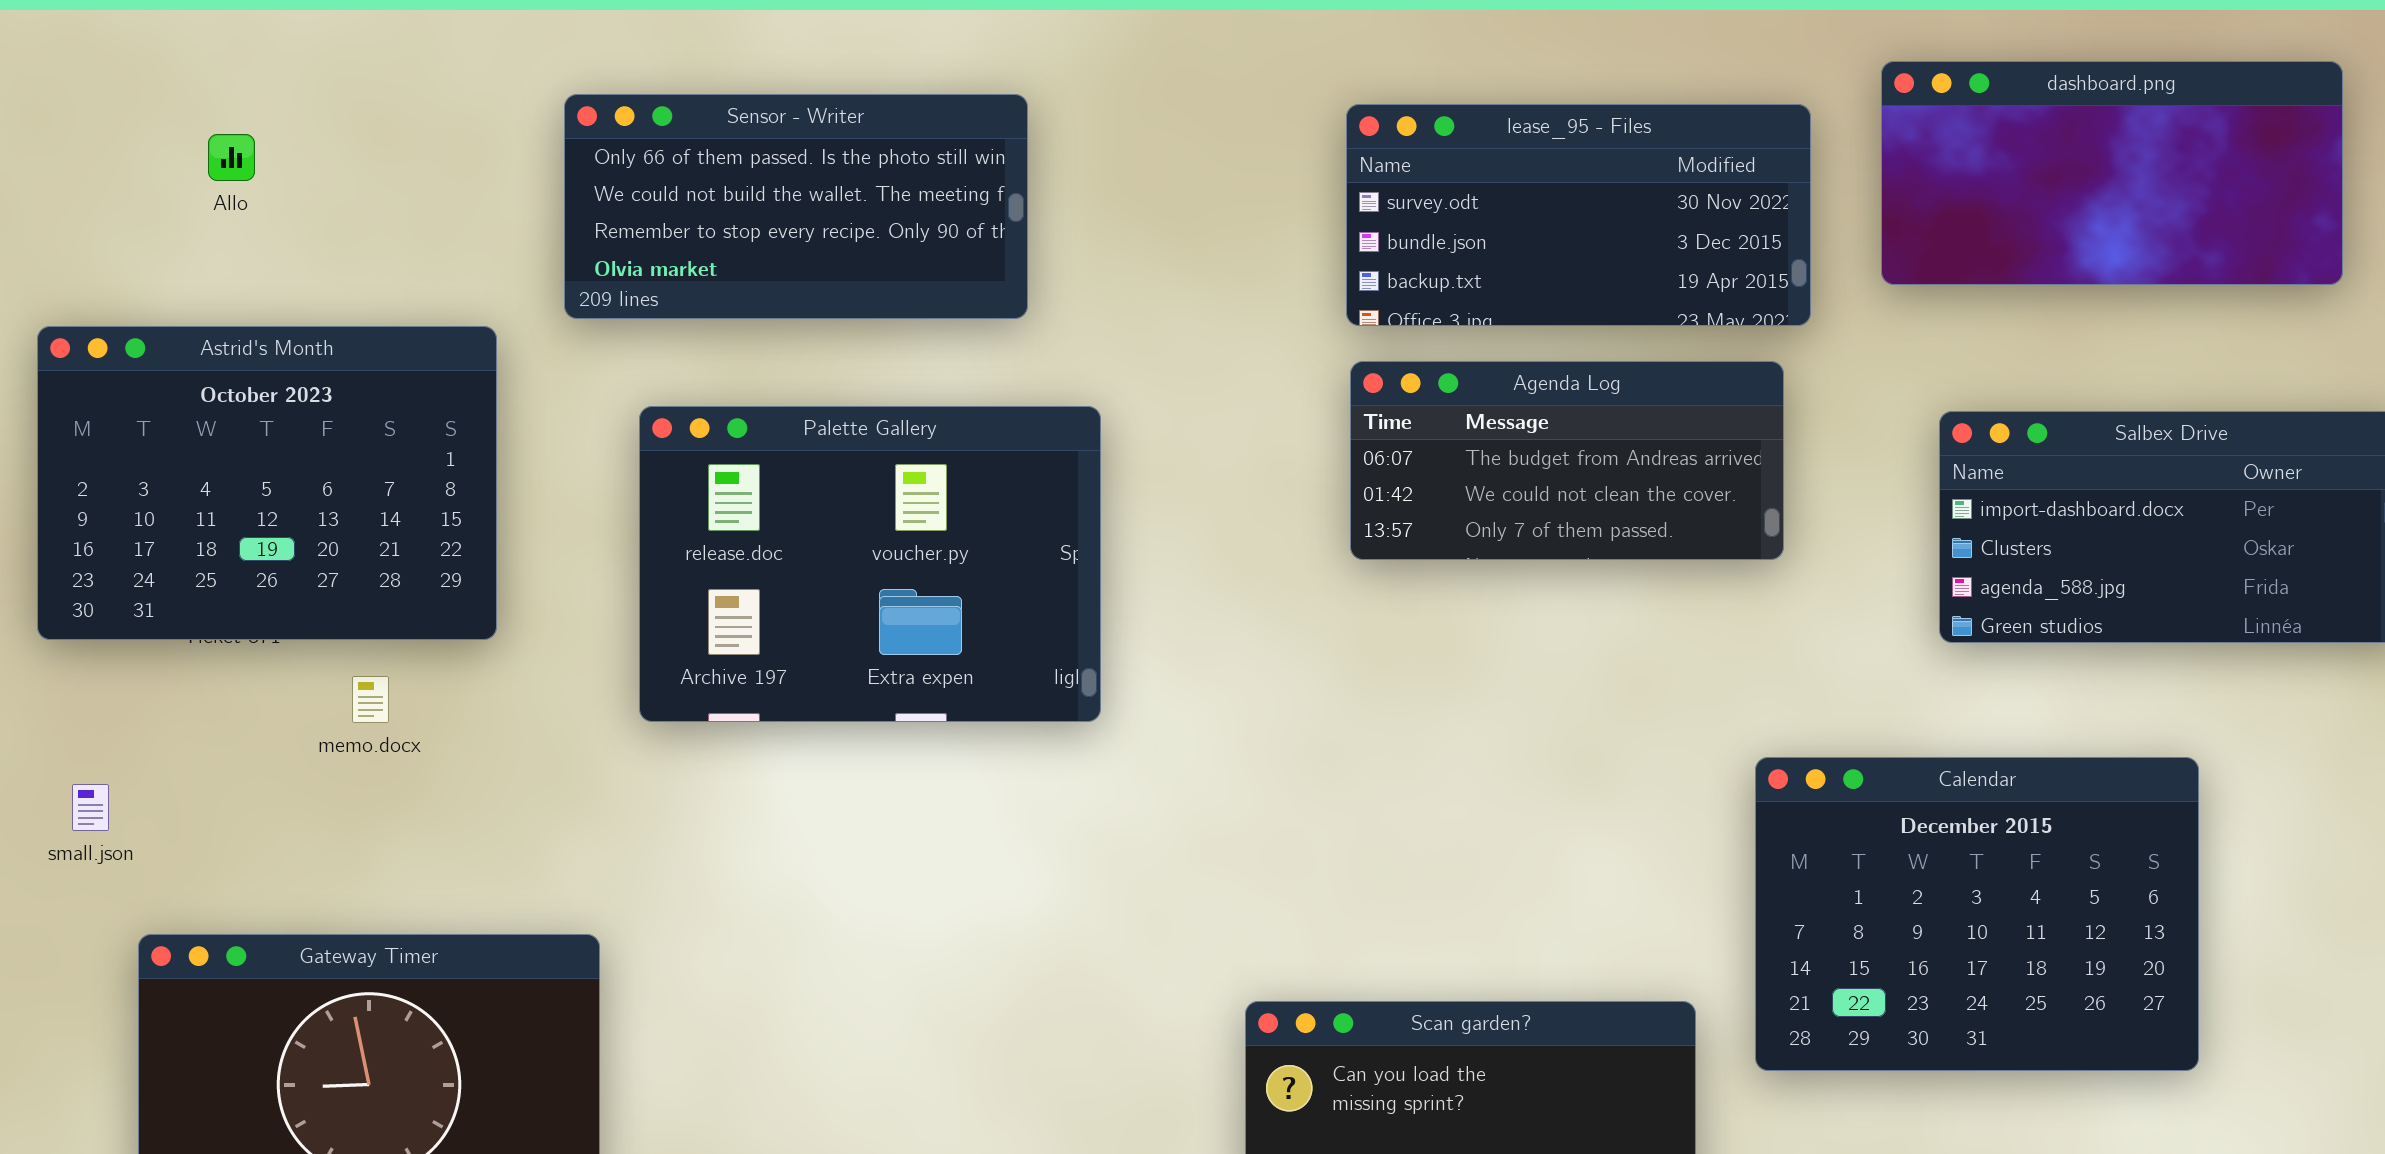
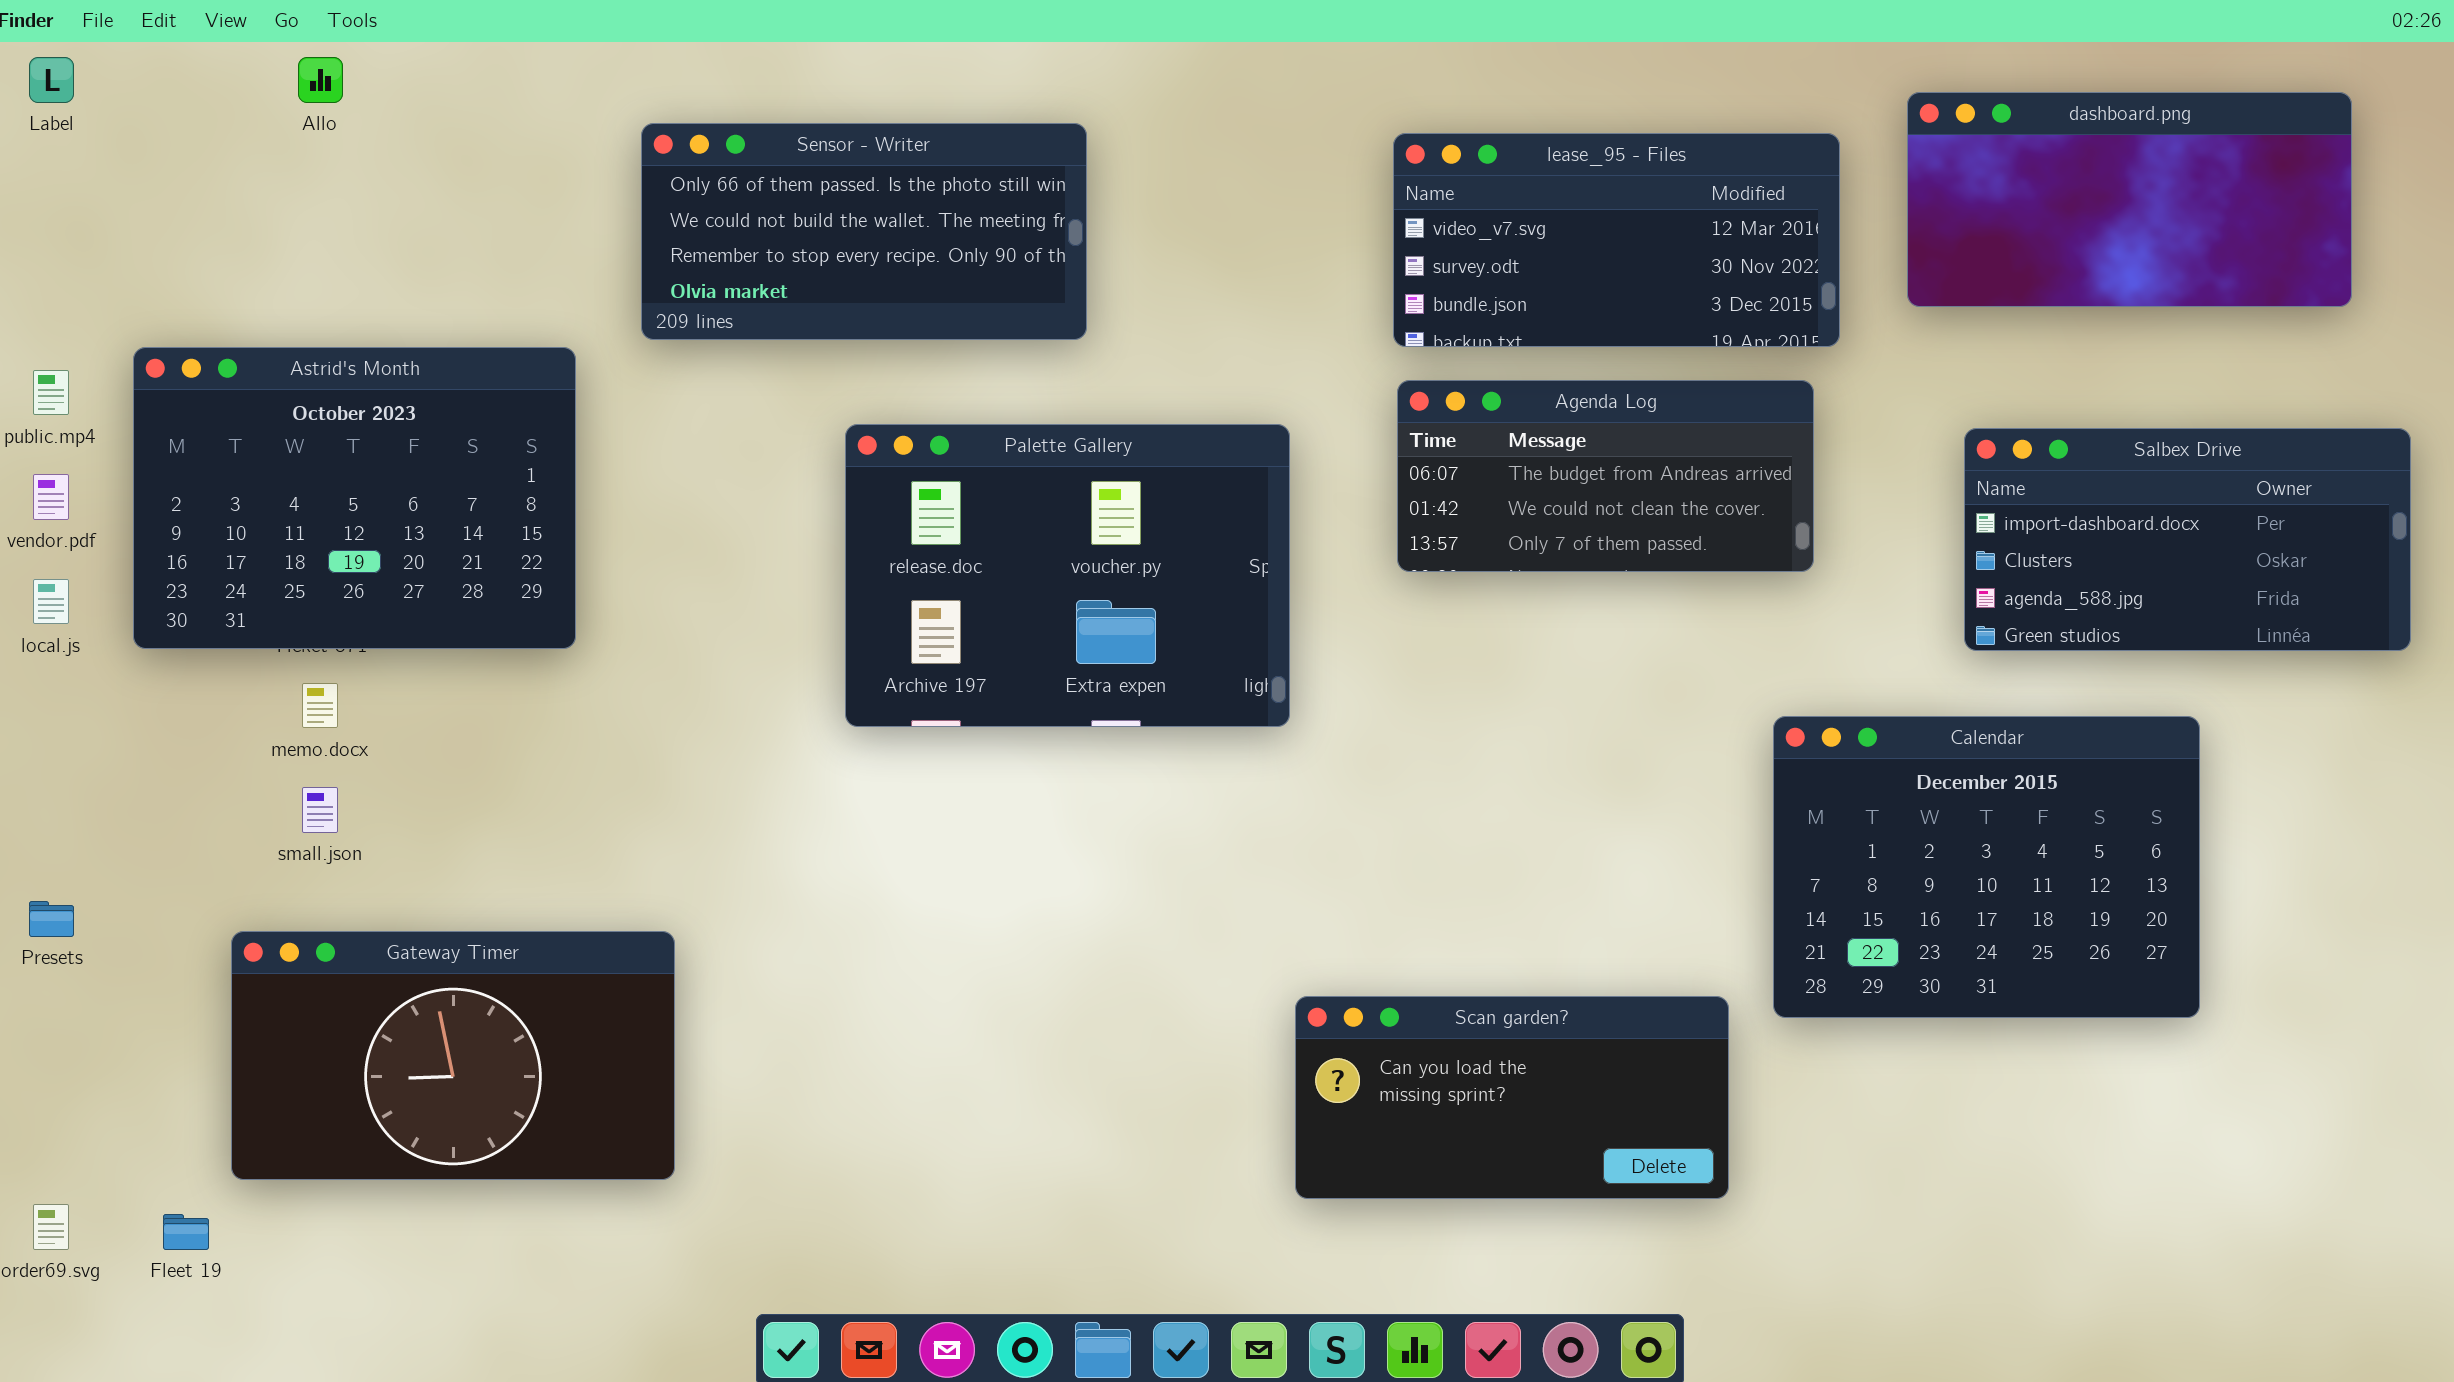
lease_95 - Files: [1346,104,1811,326] -> [1393,133,1840,347], scrolled up 1 row
Allo: [208,134,255,181] -> [298,57,343,103], moved
Palette Gallery: [639,406,1101,722] -> [845,424,1290,727], moved
memo.docx: [352,676,389,723] -> [302,683,338,728], moved
Calendar: [1755,757,2199,1071] -> [1773,716,2200,1018], moved
small.json: [72,784,109,831] -> [302,787,338,833], moved

